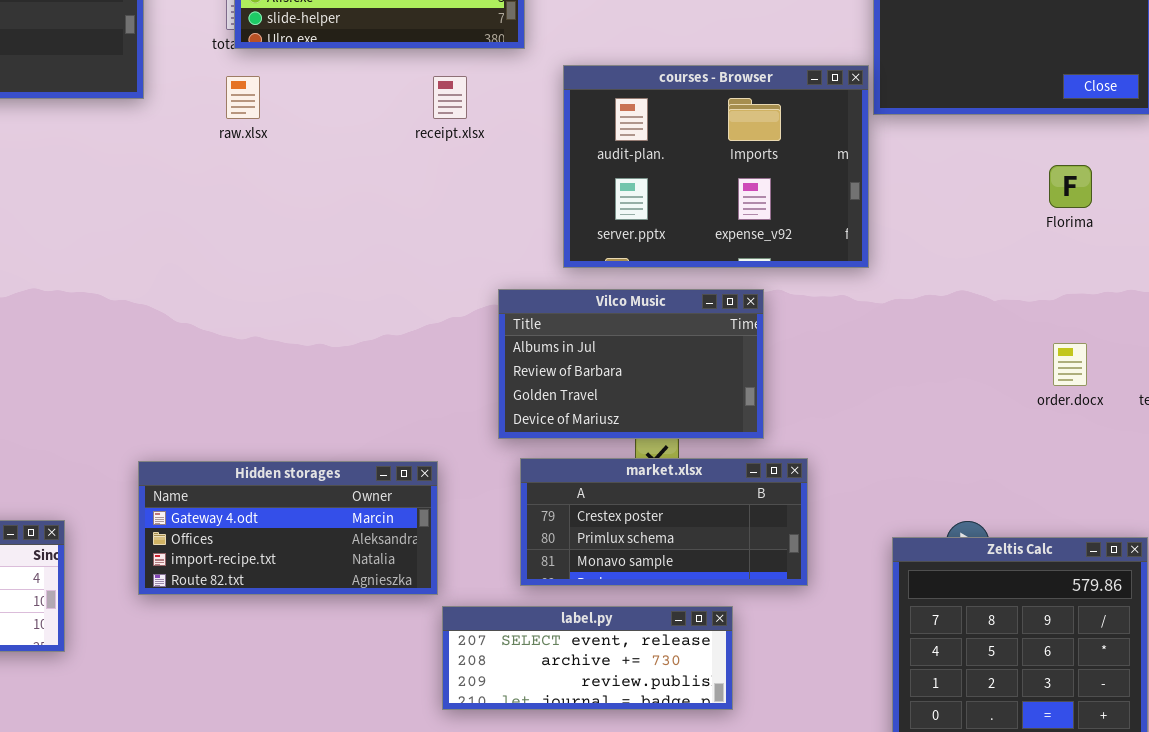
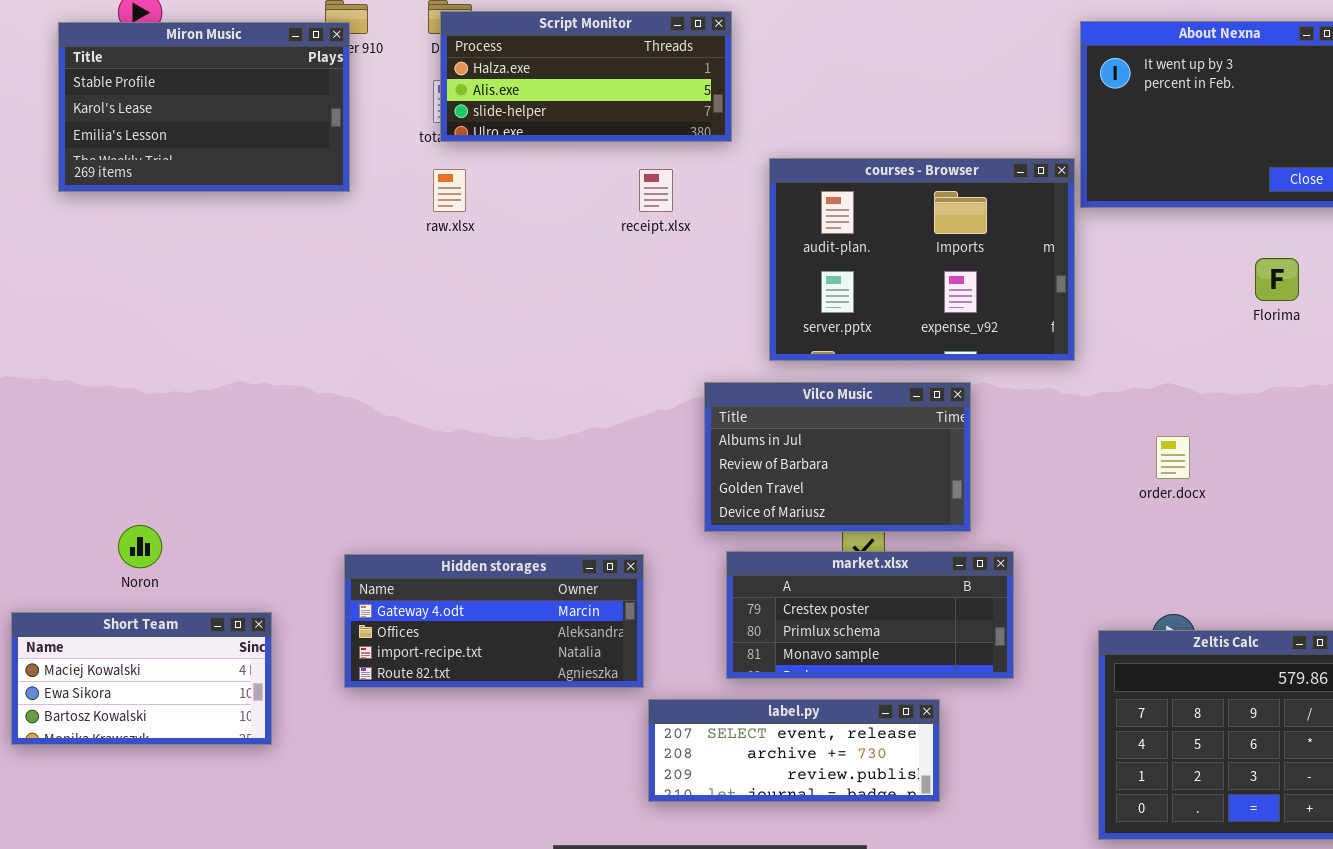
order.docx: [1053,343,1087,386] -> [1156,436,1190,479], moved

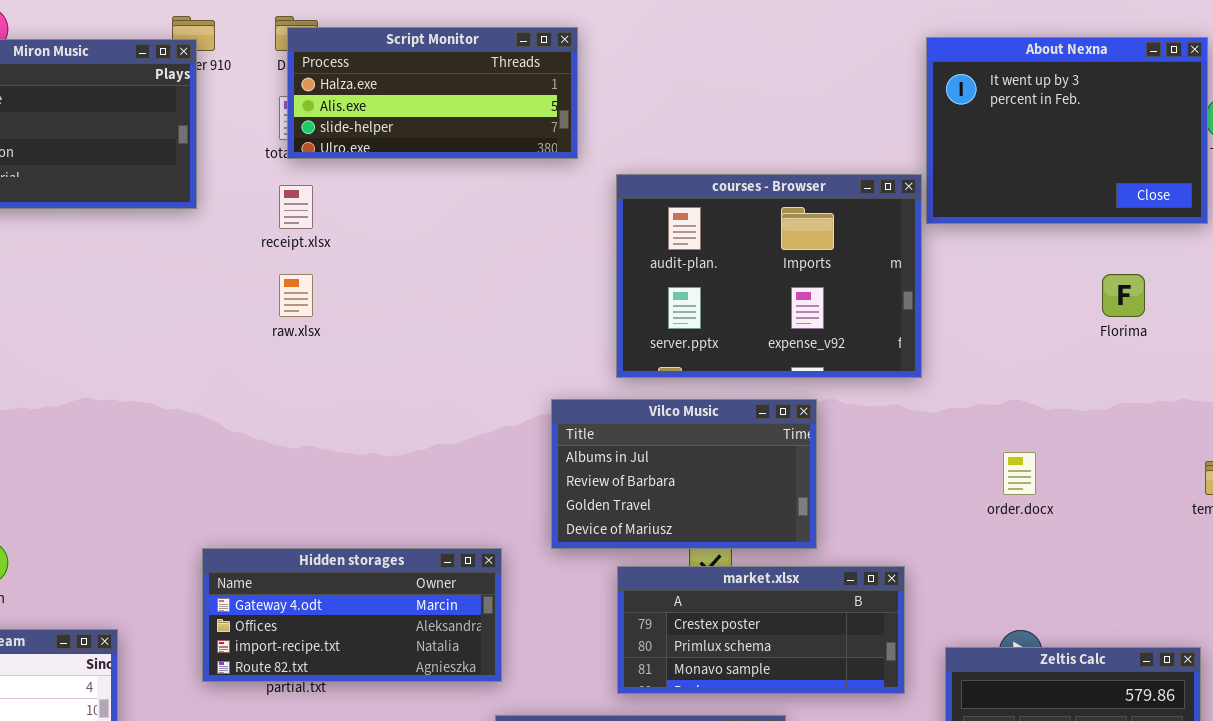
raw.xlsx: [433,169,466,212] -> [279,274,313,317], moved
receipt.xlsx: [639,169,673,212] -> [279,185,313,229], moved
market.xlsx: [726,551,1014,679] -> [617,566,905,694], moved
Hidden storages: [344,554,644,688] -> [202,548,502,682], moved

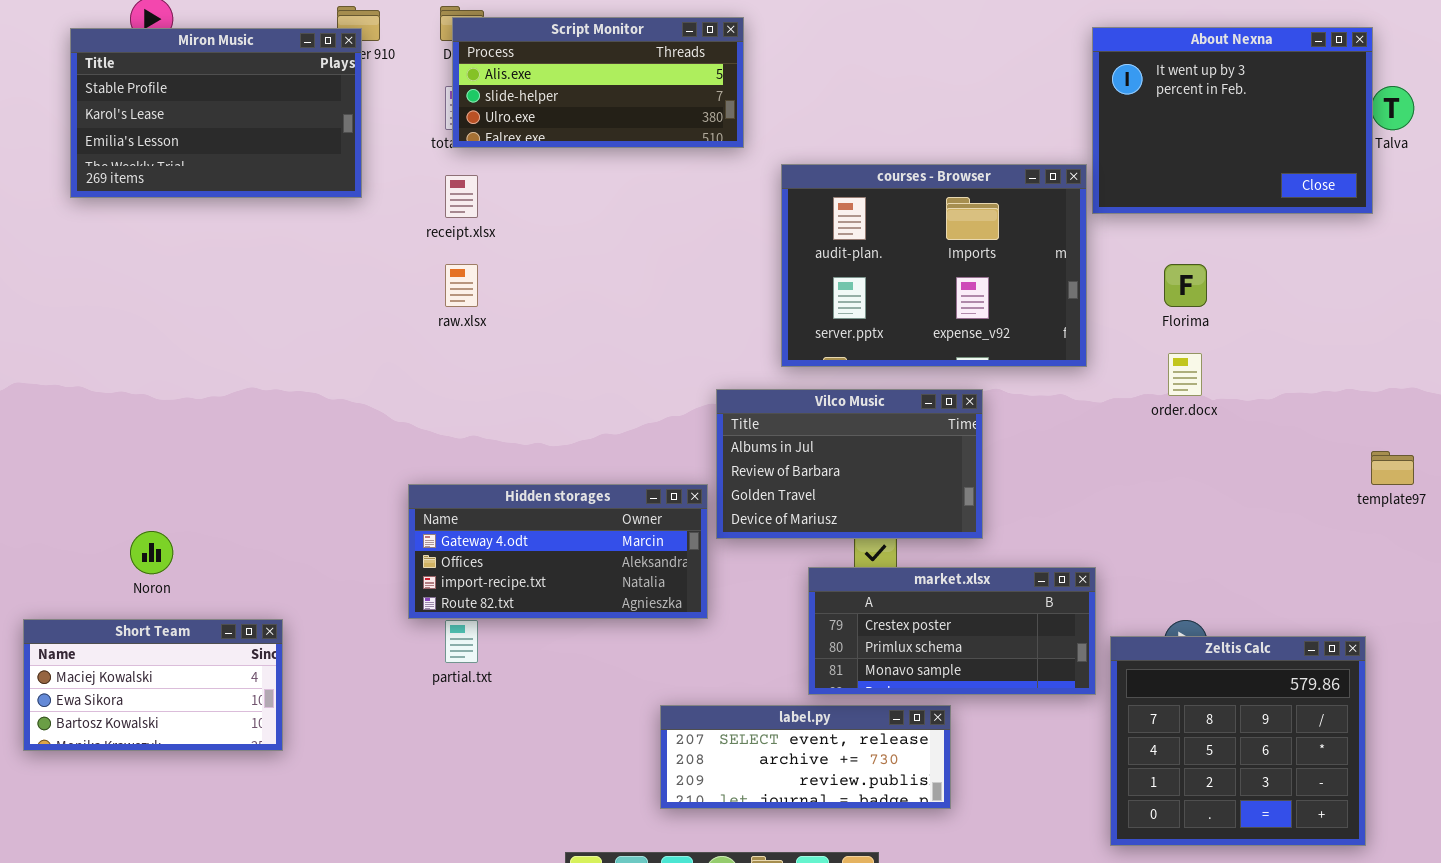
Script Monitor: [287,27,578,159] -> [452,17,744,148], scrolled down 1 row
Florima: [1102,274,1145,317] -> [1164,264,1207,307], moved
order.docx: [1003,452,1036,495] -> [1168,353,1202,396], moved
Hidden storages: [202,548,502,682] -> [408,484,708,619], moved
market.xlsx: [617,566,905,694] -> [808,567,1096,695], moved

